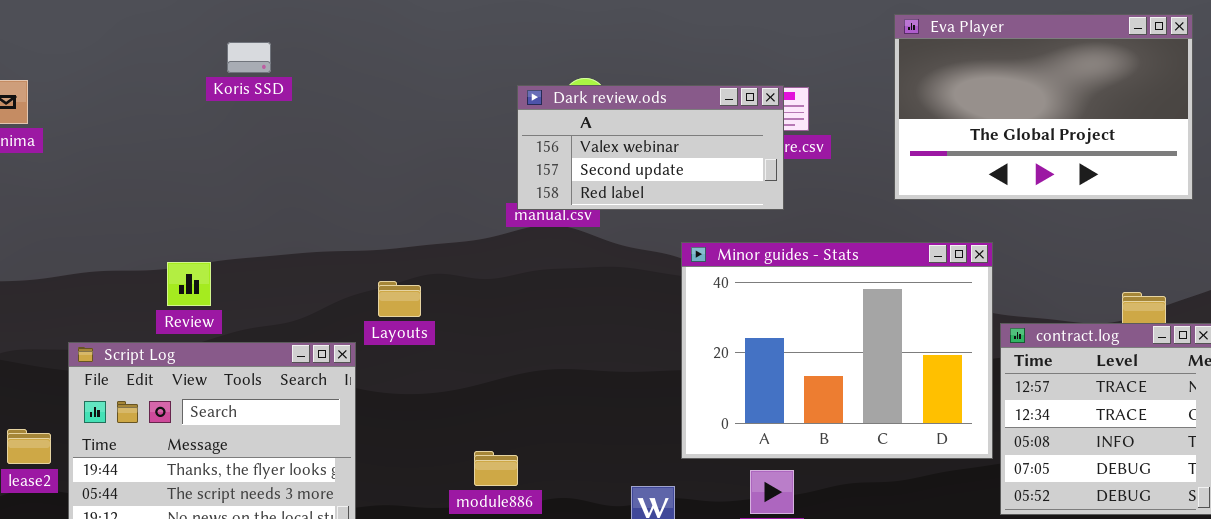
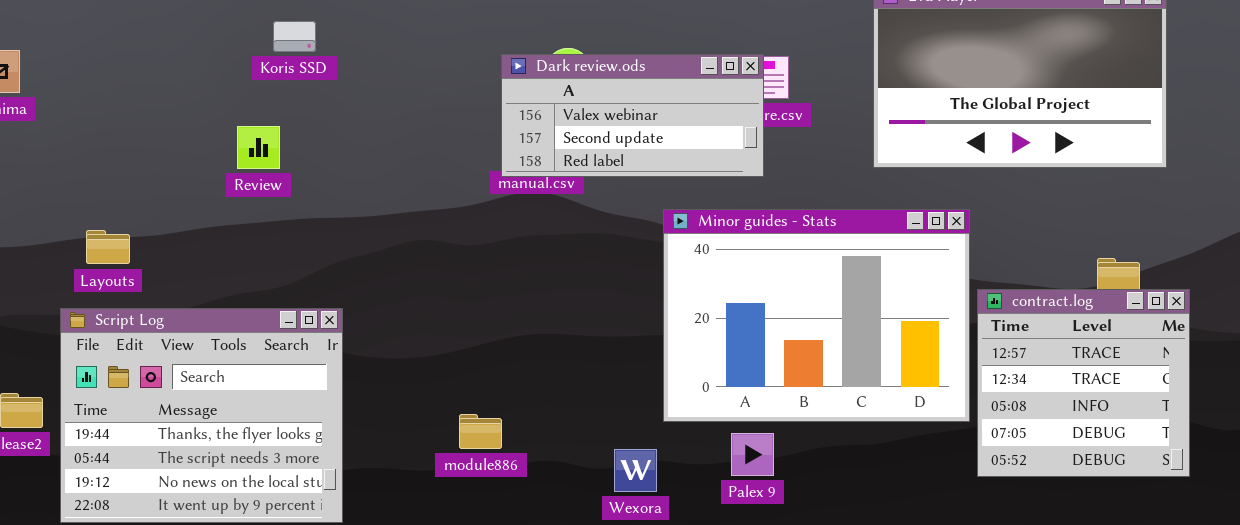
Koris SSD: [227,42,271,73] -> [273,21,316,52], moved
Review: [167,262,211,306] -> [237,126,280,169], moved
Layouts: [378,281,421,317] -> [86,230,130,264], moved

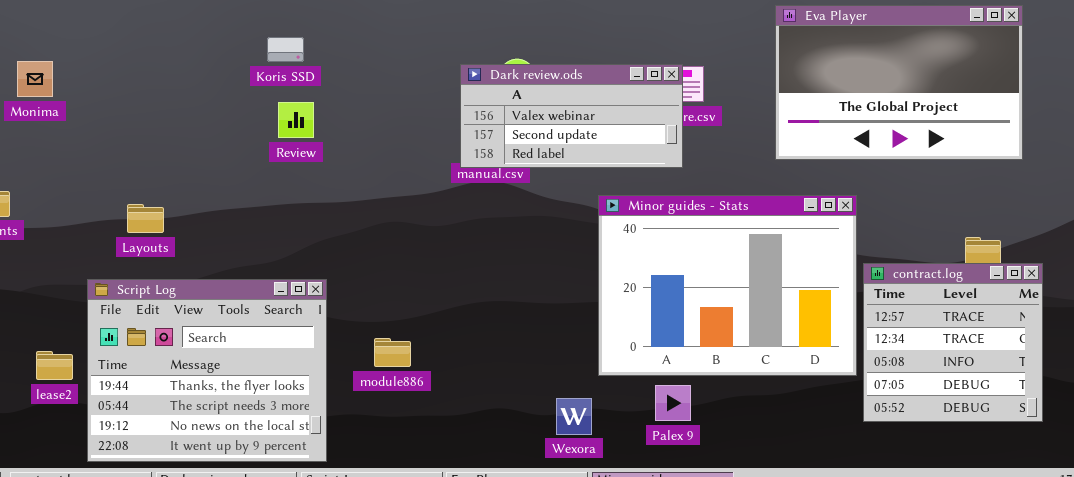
Review: [237,126,280,169] -> [278,102,314,138], moved
Layouts: [86,230,130,264] -> [127,204,164,233], moved
module886: [459,414,502,449] -> [374,338,411,367], moved

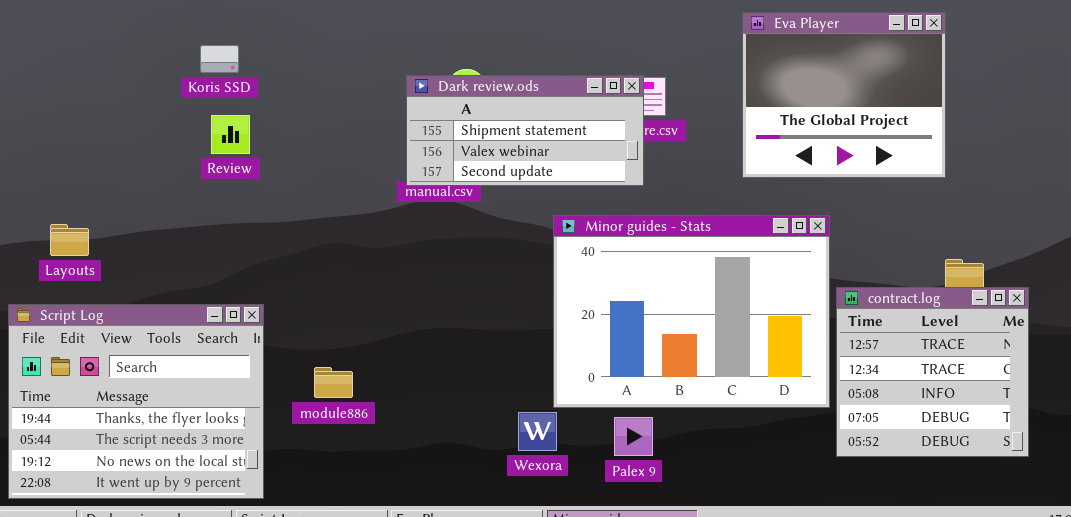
Eva Player: [775,5,1023,160] -> [742,12,946,178], resized
Dark review.ods: [460,64,683,168] -> [406,75,644,186], scrolled up 1 row
Wexora: [556,398,592,435] -> [518,412,557,451], moved

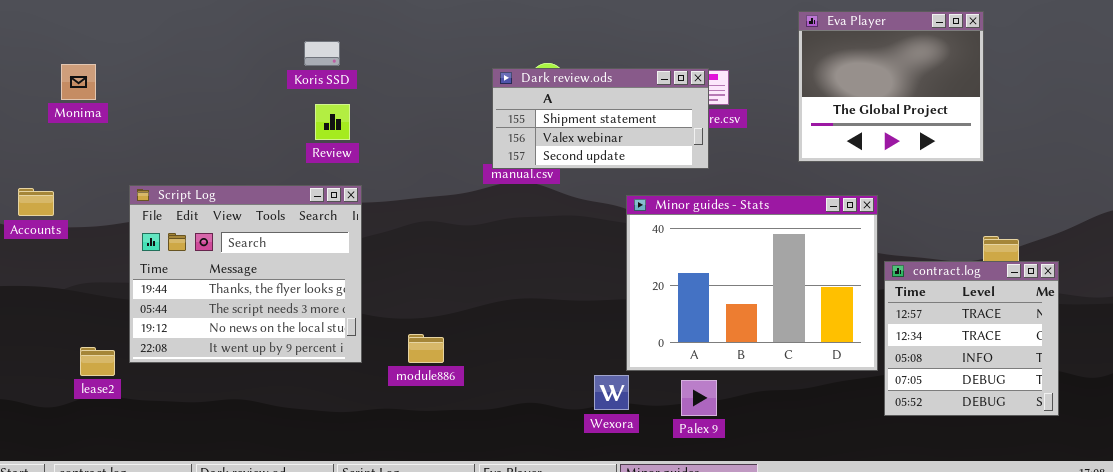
Script Log: [8,304,264,499] -> [129,185,362,363], moved

